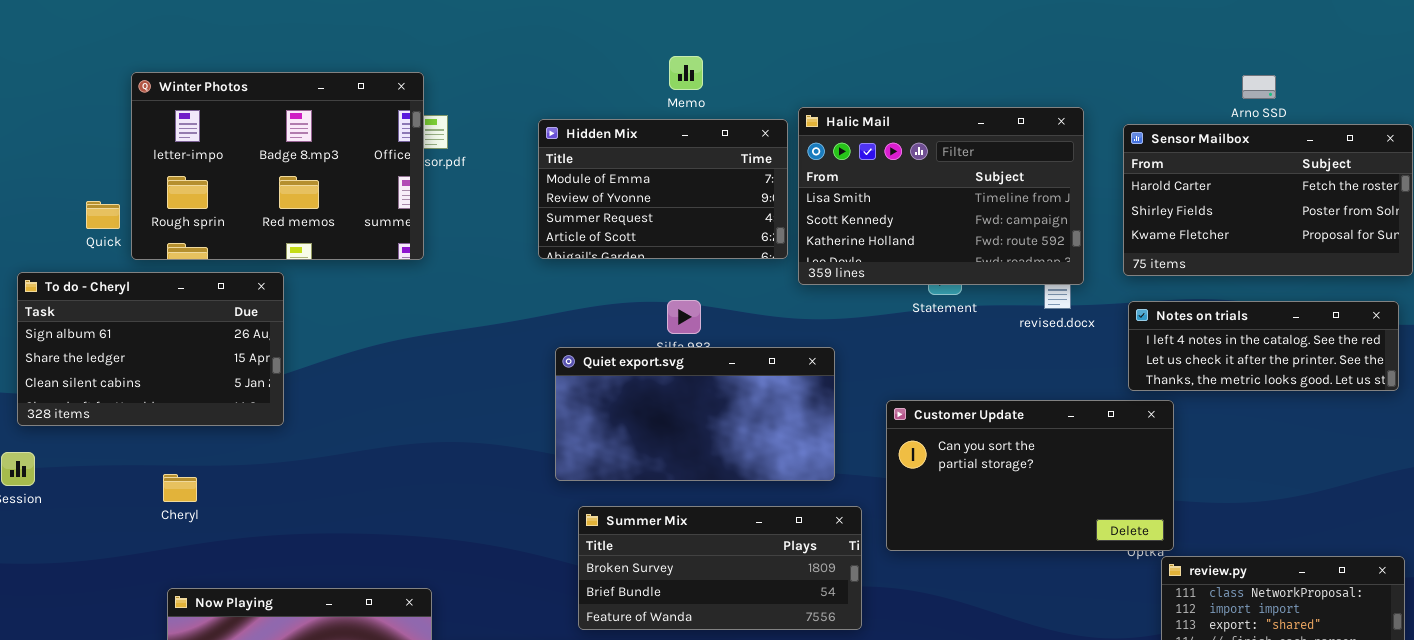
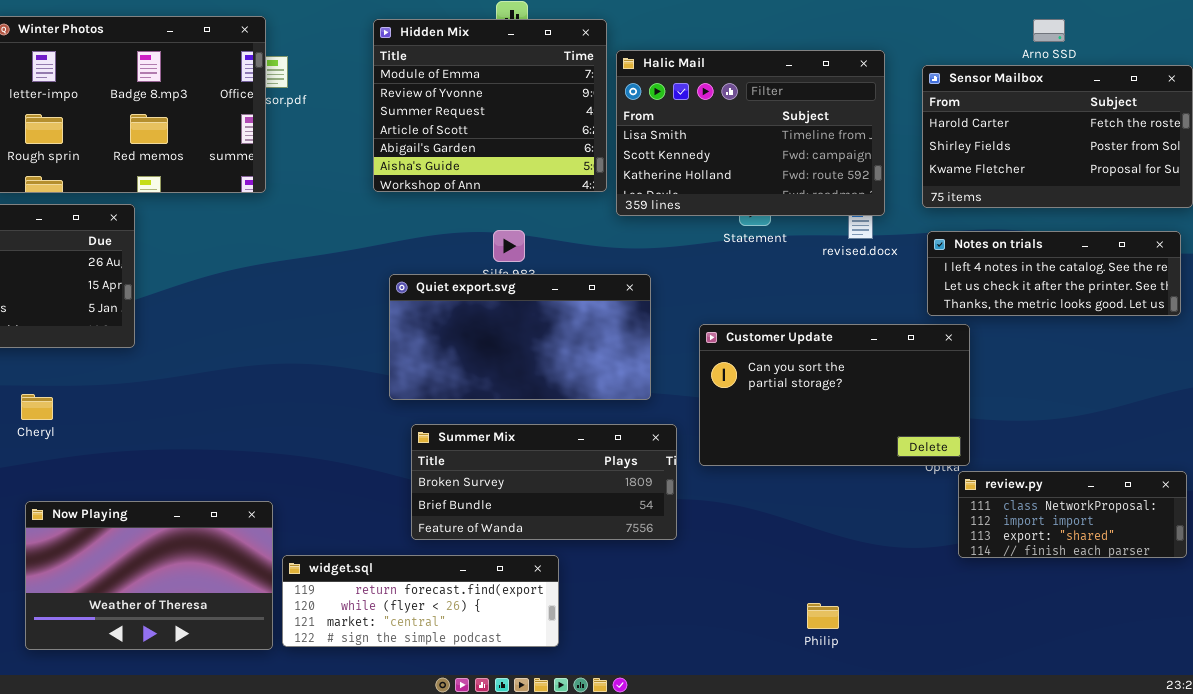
Hidden Mix: [538,119,788,259] -> [373,19,607,192], resized

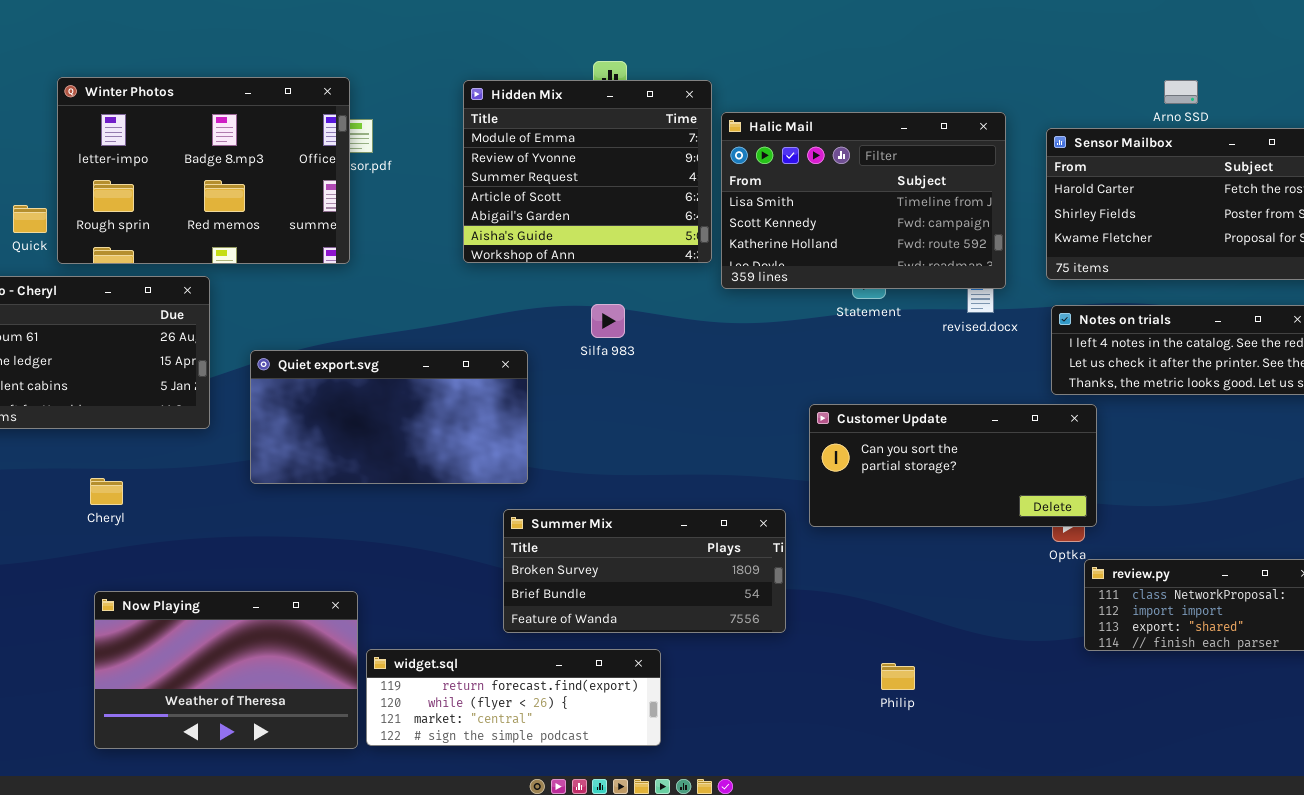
Quiet export.svg: [389,274,651,400] -> [250,350,528,484], moved
Customer Update: [699,324,970,466] -> [809,404,1097,527], resized
Philip: [807,603,839,629] -> [881,663,915,690], moved

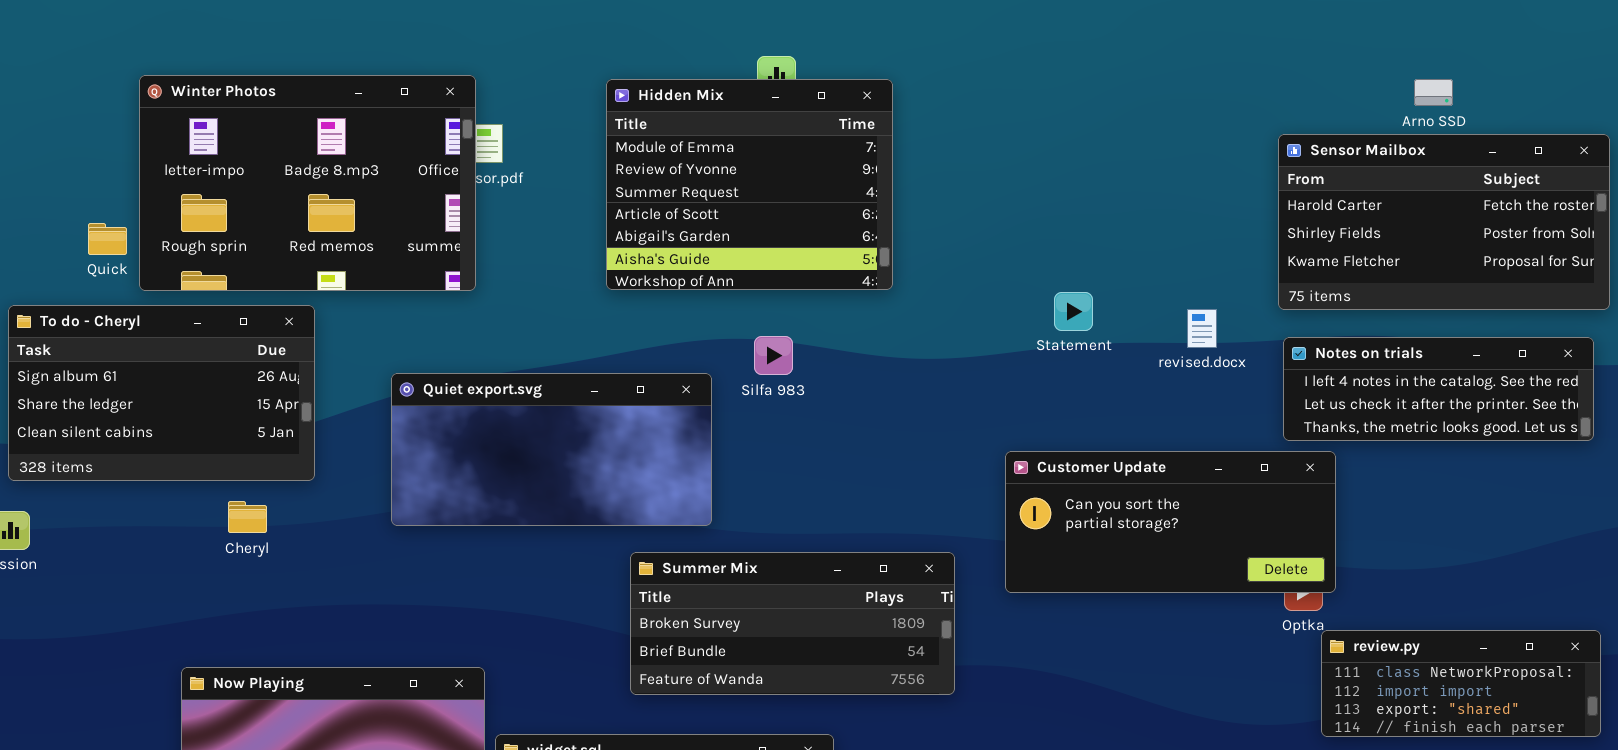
Halic Mail: [721,112,1006,289] -> none, closed
Quiet export.svg: [250,350,528,484] -> [391,373,712,526], moved
Cheryl: [90,478,123,505] -> [228,501,267,533], moved
Summer Mix: [503,509,786,633] -> [630,552,955,695], moved

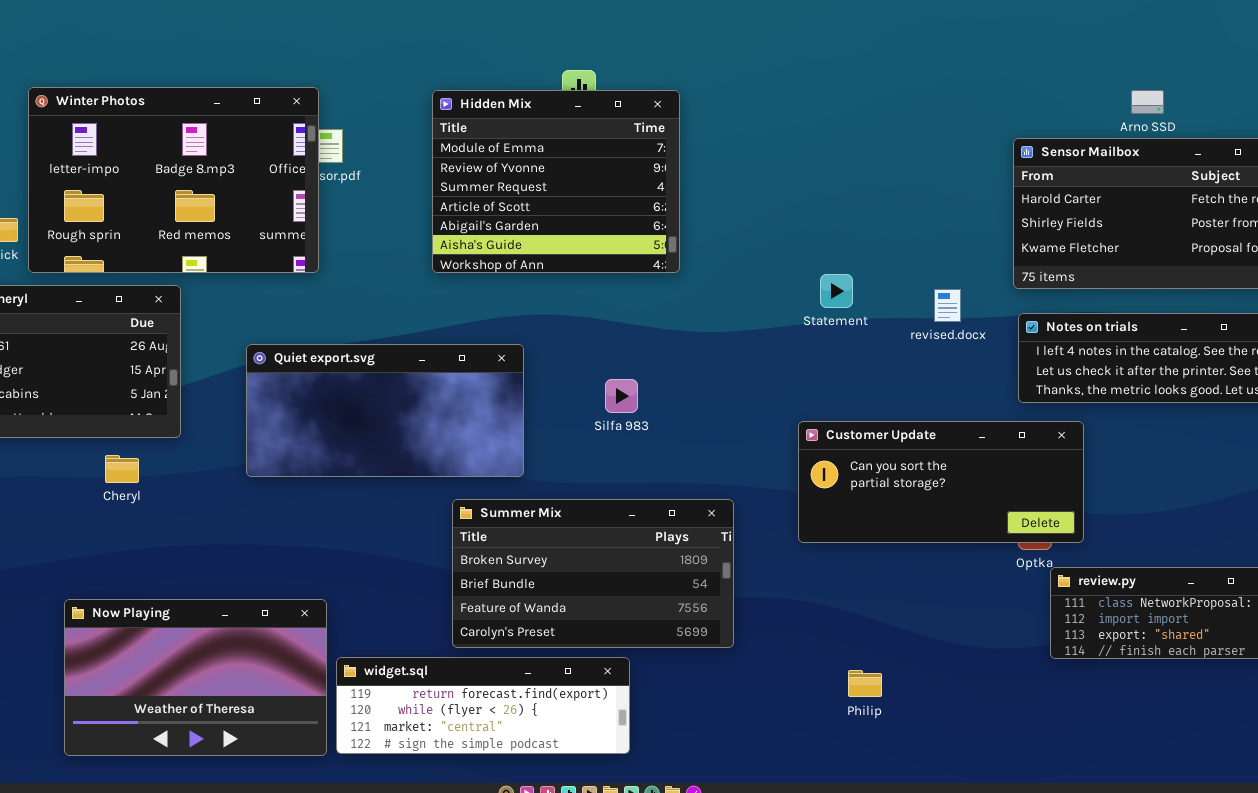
Silfa 983: [754,336,793,375] -> [605,379,638,413], moved
Customer Update: [1005,451,1336,593] -> [798,421,1084,543], moved
Summer Mix: [630,552,955,695] -> [452,499,734,648], resized

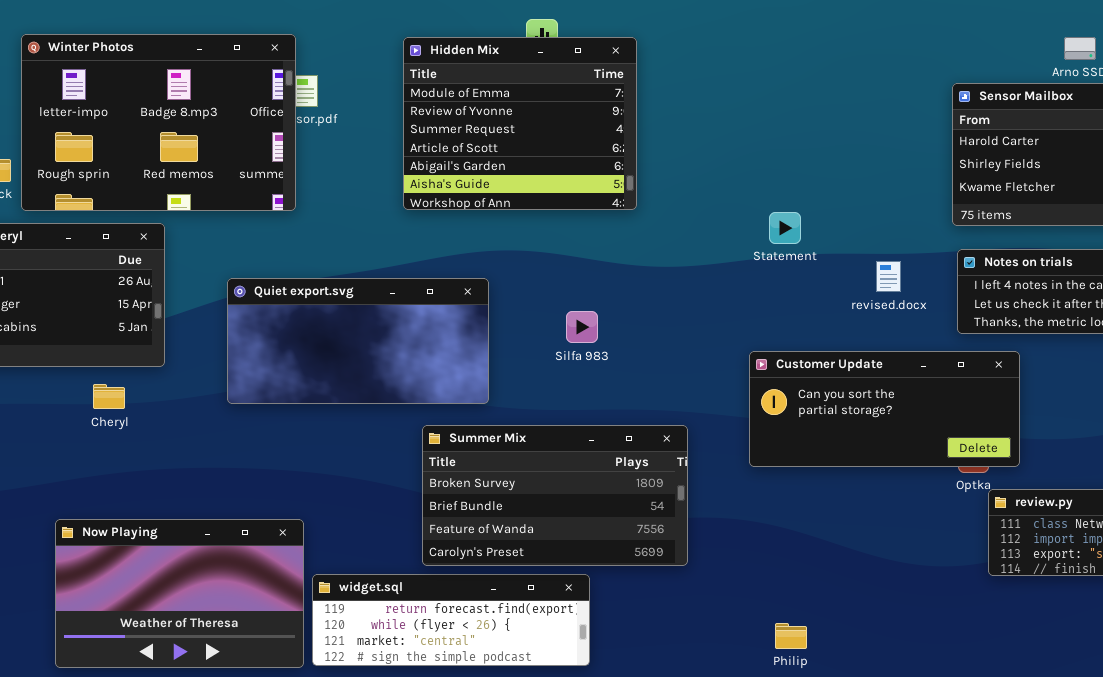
revised.docx: [934,289,961,322] -> [876,261,901,292], moved
Philip: [848,670,882,697] -> [775,623,807,649], moved

